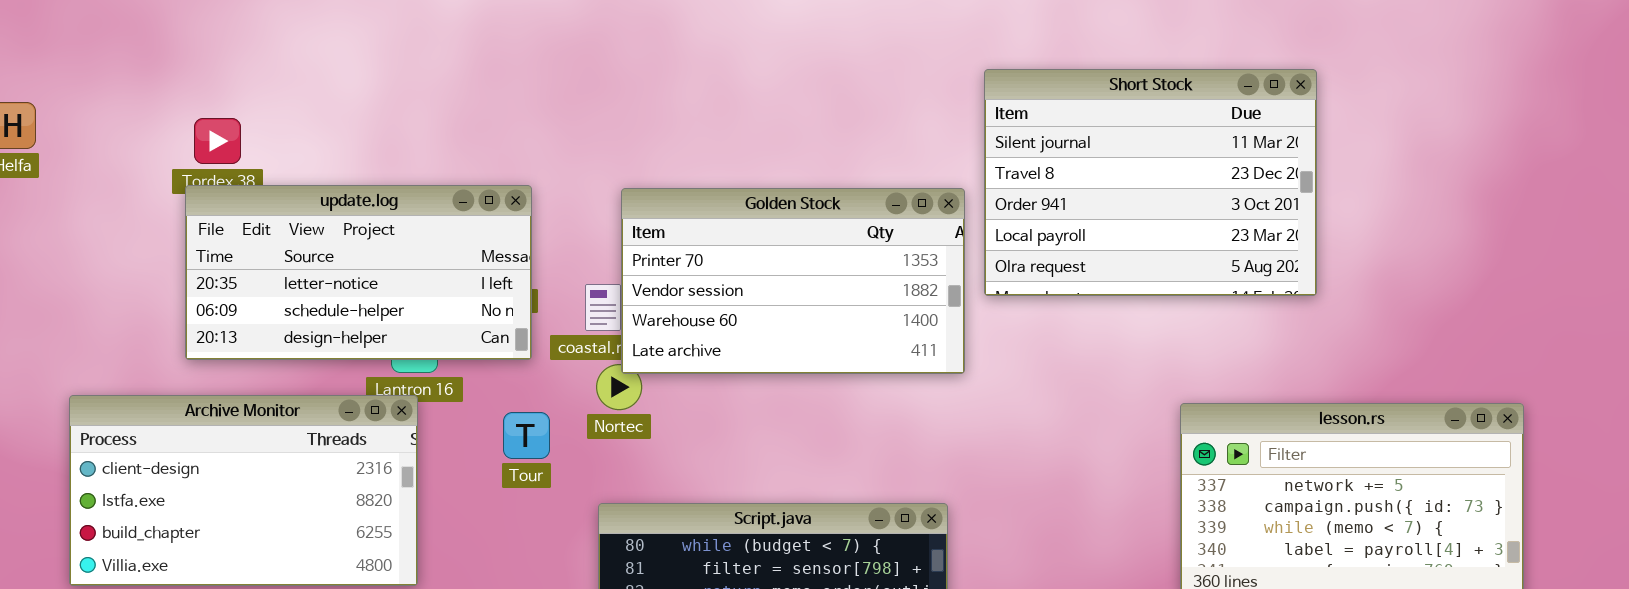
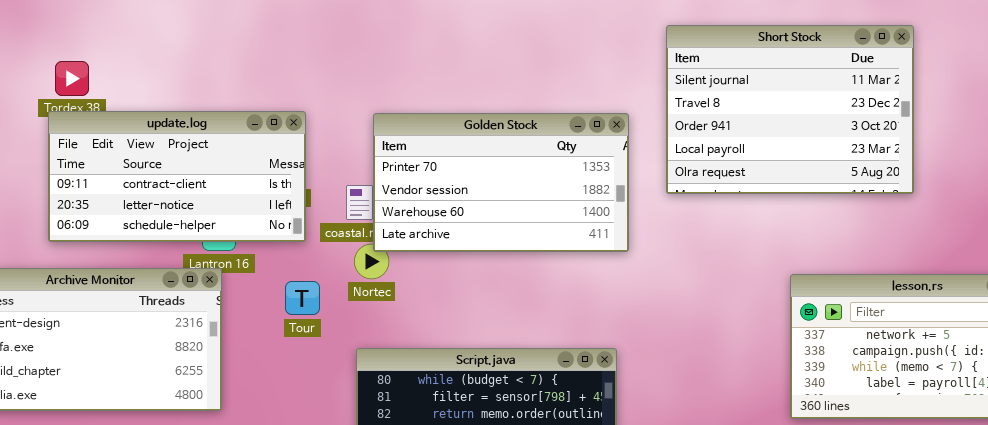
Short Stock: [984,69,1317,296] -> [666,25,914,194], moved
update.log: [185,185,532,360] -> [48,111,306,242], scrolled up 1 row

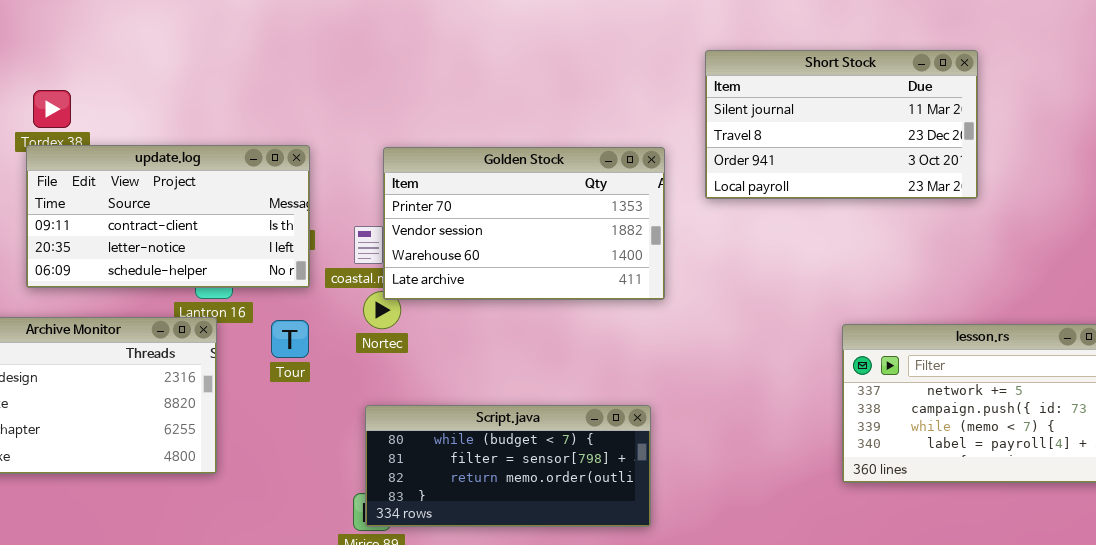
Short Stock: [666,25,914,194] -> [705,50,978,199], resized
Tour: [285,281,320,315] -> [271,320,309,358], moved

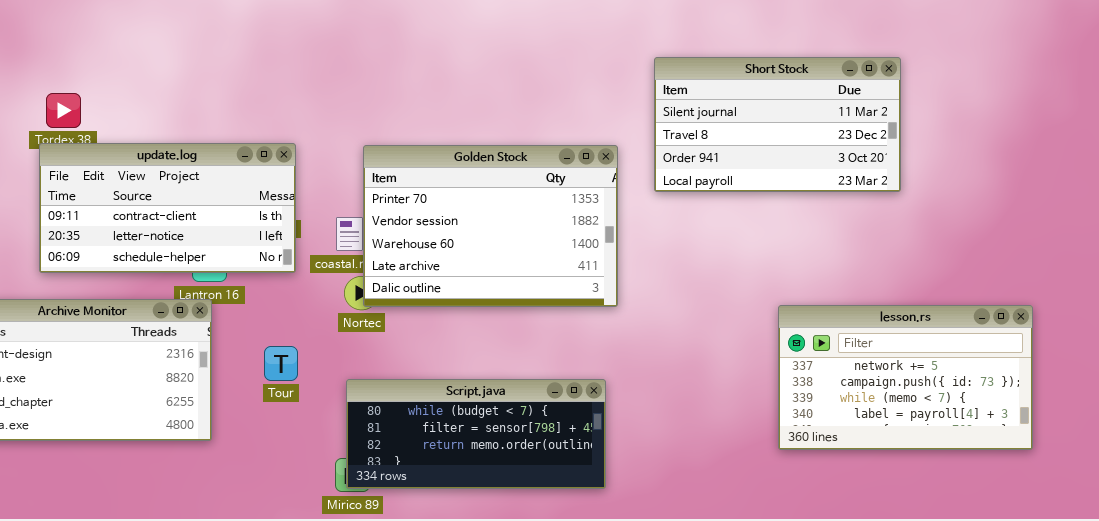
Golden Stock: [383,147,665,300] -> [363,145,618,307], resized
Tour: [271,320,309,358] -> [264,346,298,381], moved

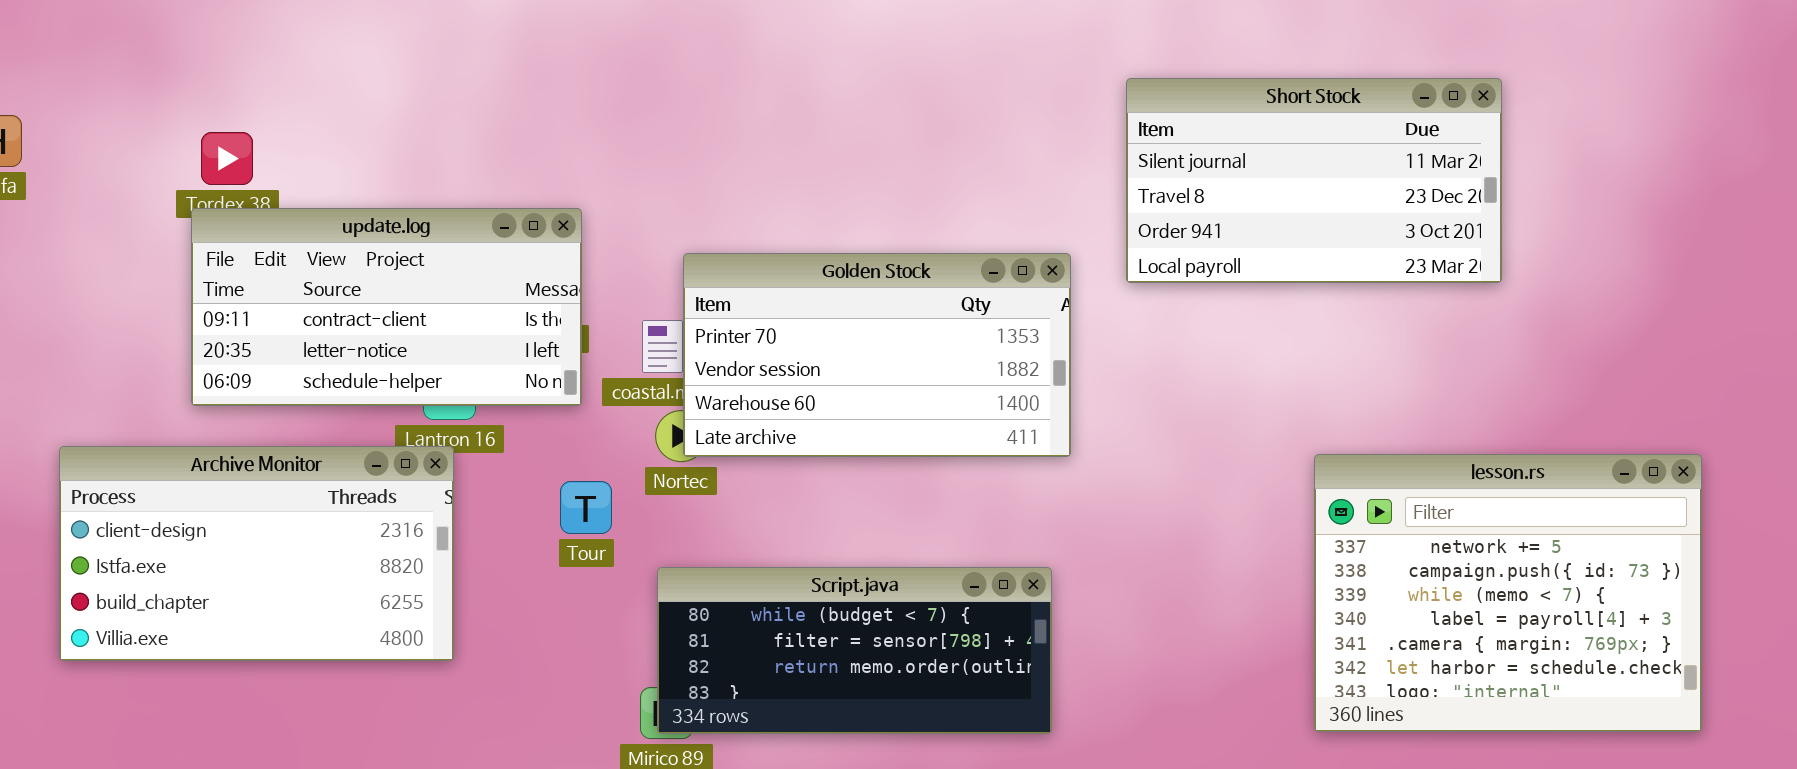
Golden Stock: [363,145,618,307] -> [683,253,1071,457], resized
lesson.rs: [778,305,1033,450] -> [1314,454,1702,732], resized
Tour: [264,346,298,381] -> [560,481,612,534], moved

